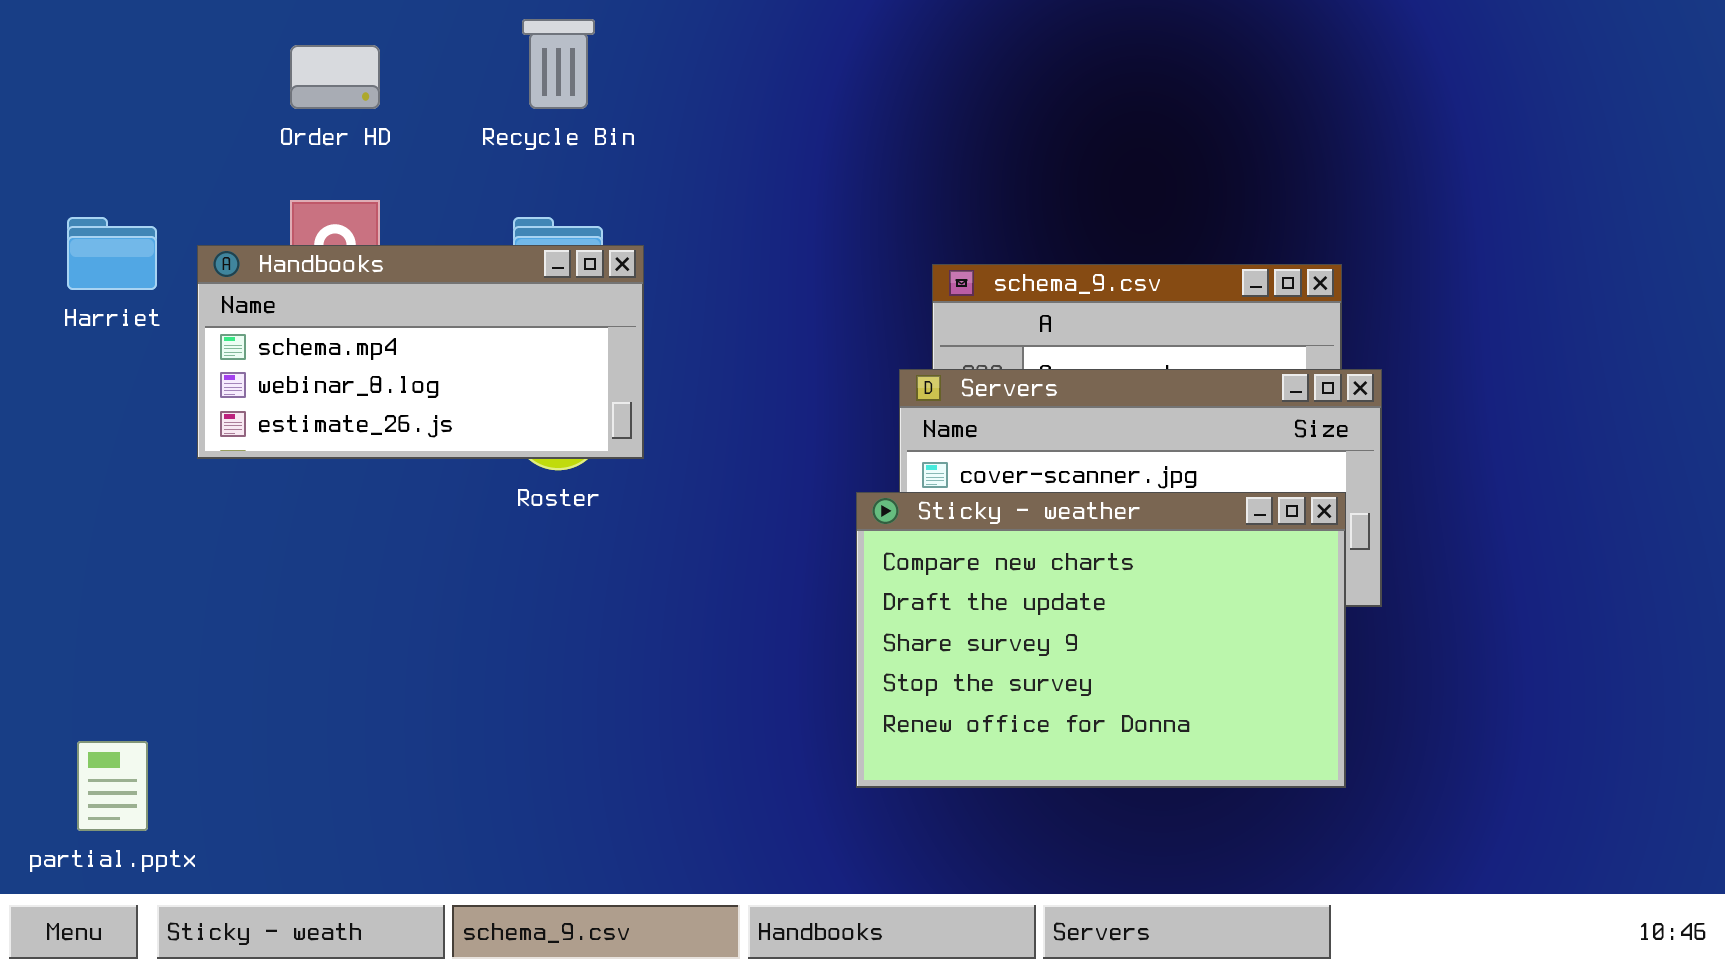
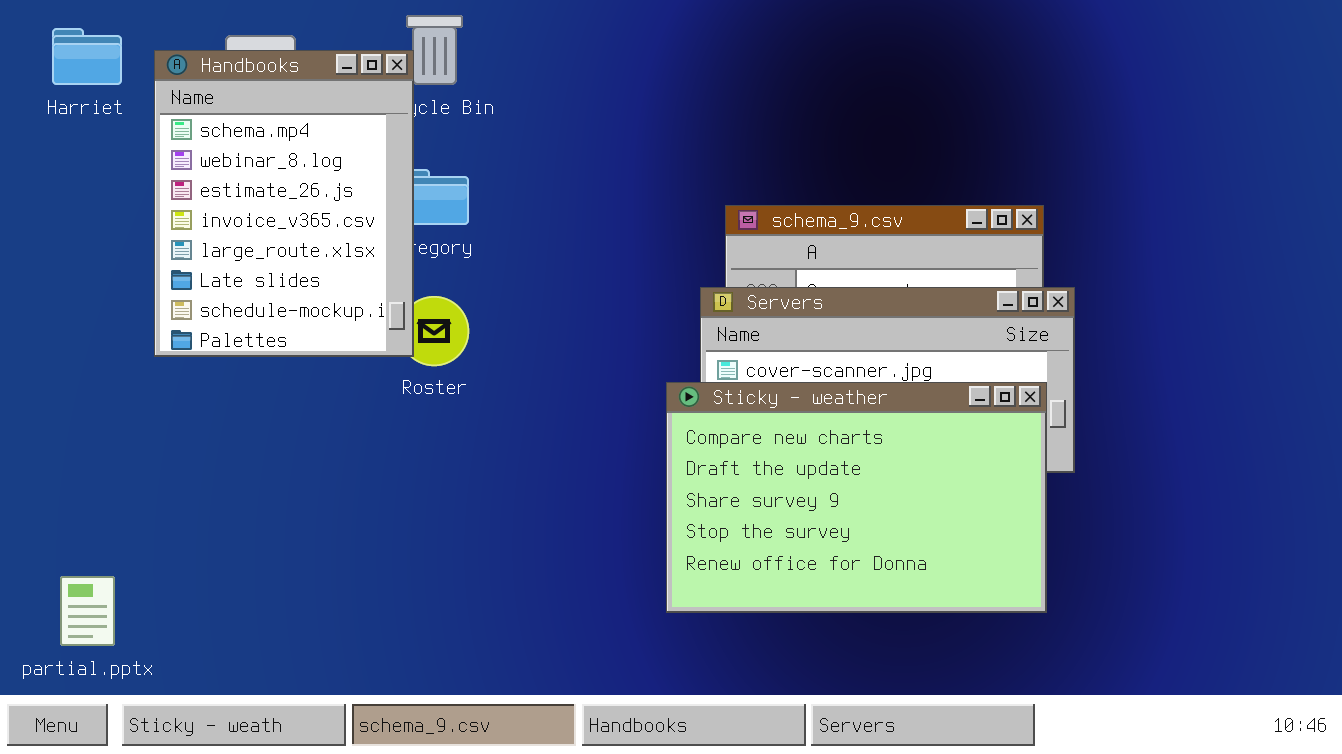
Harriet: [67,217,157,290] -> [52,28,122,85], moved
Handbooks: [197,245,644,459] -> [154,50,414,357], resized

